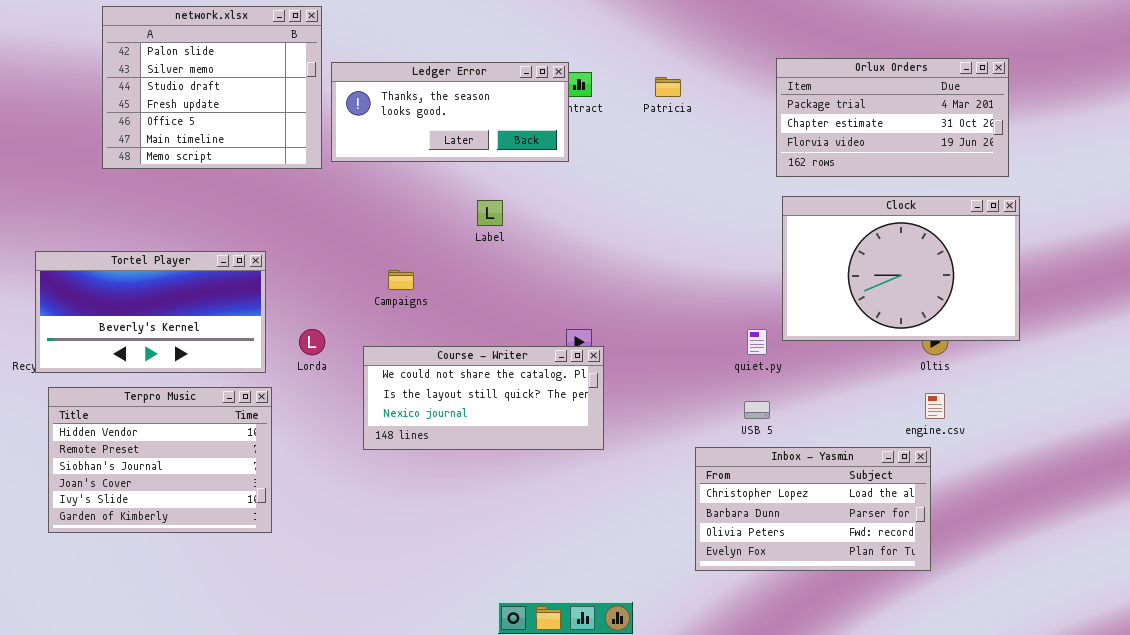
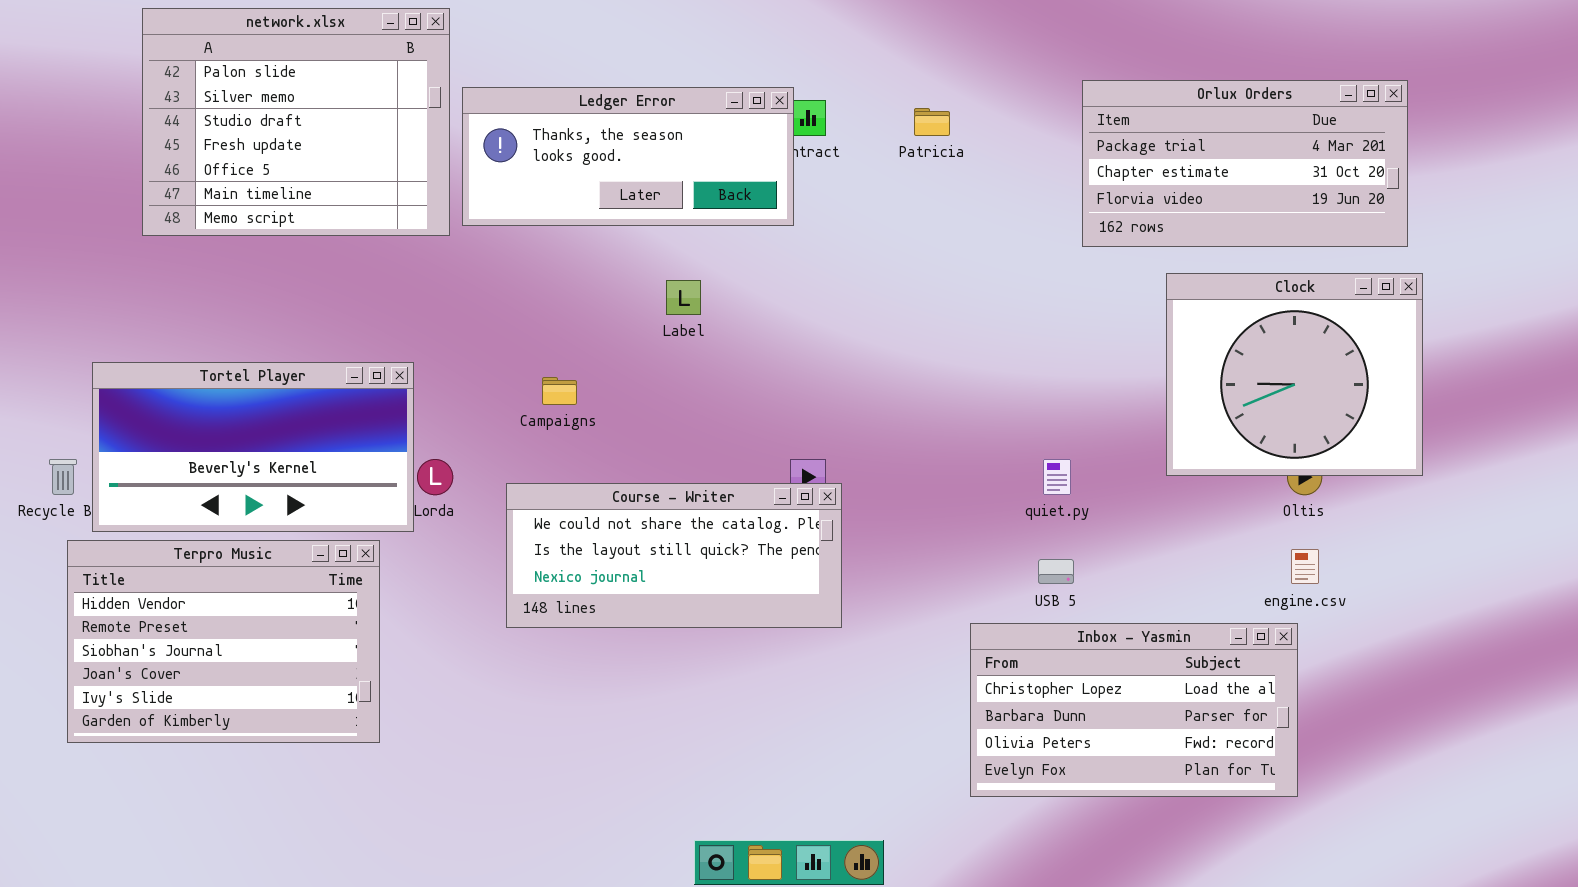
Clock: [782,196,1020,341] -> [1166,273,1423,476], resized
Tortel Player: [35,251,266,373] -> [92,362,414,532], moved

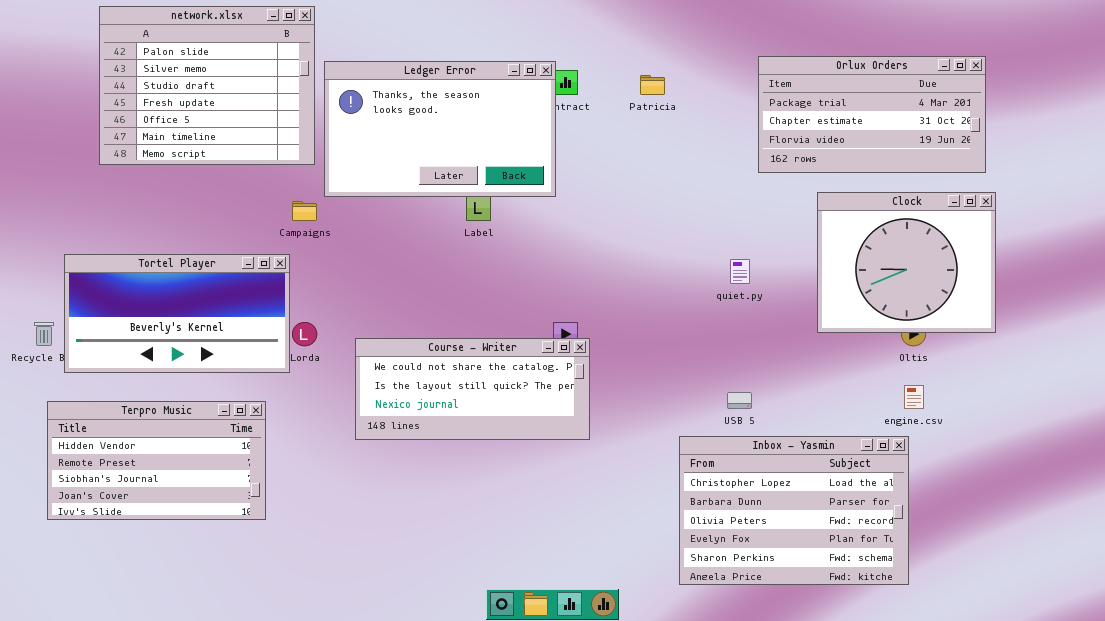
Ledger Error: [462,87,794,226] -> [324,61,556,197], resized
Campaigns: [542,377,577,405] -> [292,201,317,221], moved
quiet.py: [1043,459,1071,495] -> [730,259,750,284], moved
Terpro Music: [67,540,380,743] -> [47,401,266,520], resized
Inbox - Yasmin: [970,623,1298,797] -> [679,436,909,585], resized

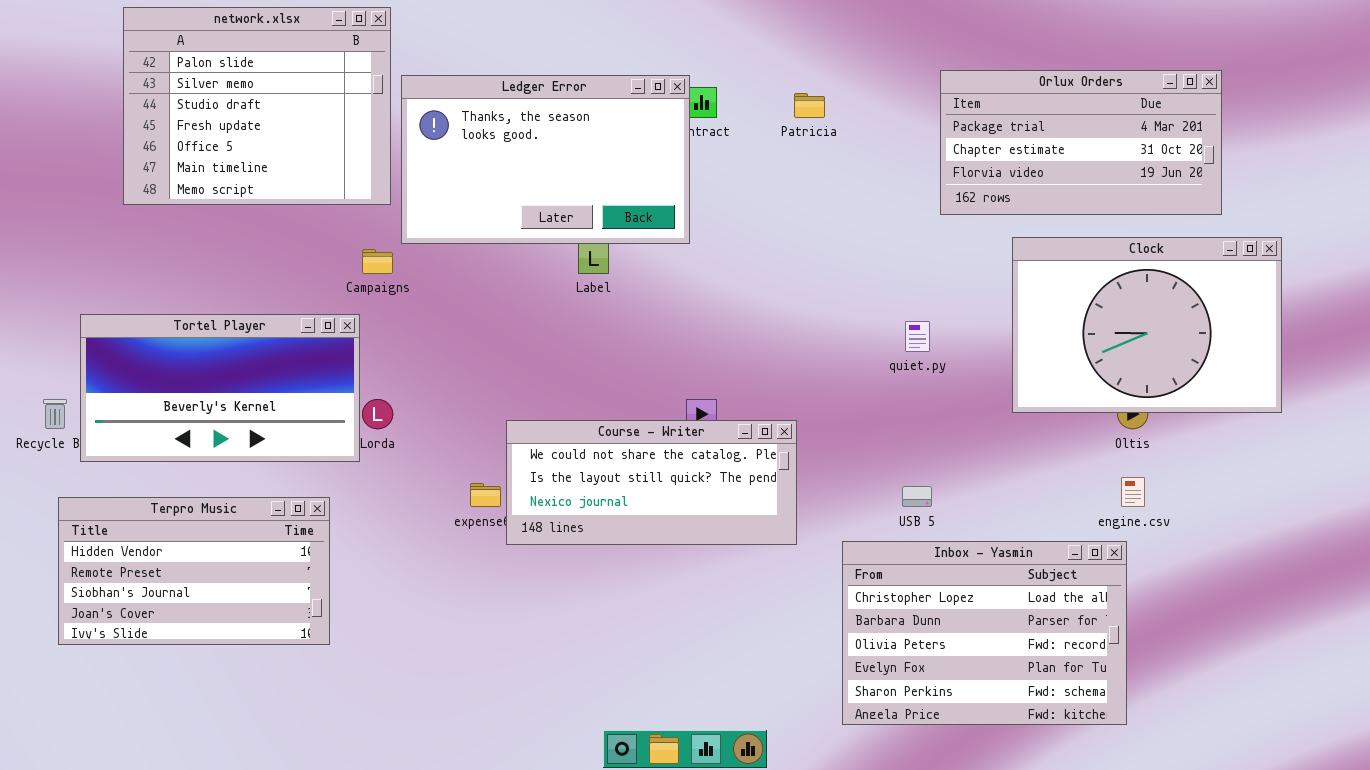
Clock: [817,192,996,333] -> [1012,237,1282,413], resized
Course - Writer: [355,338,590,440] -> [506,420,797,545], moved

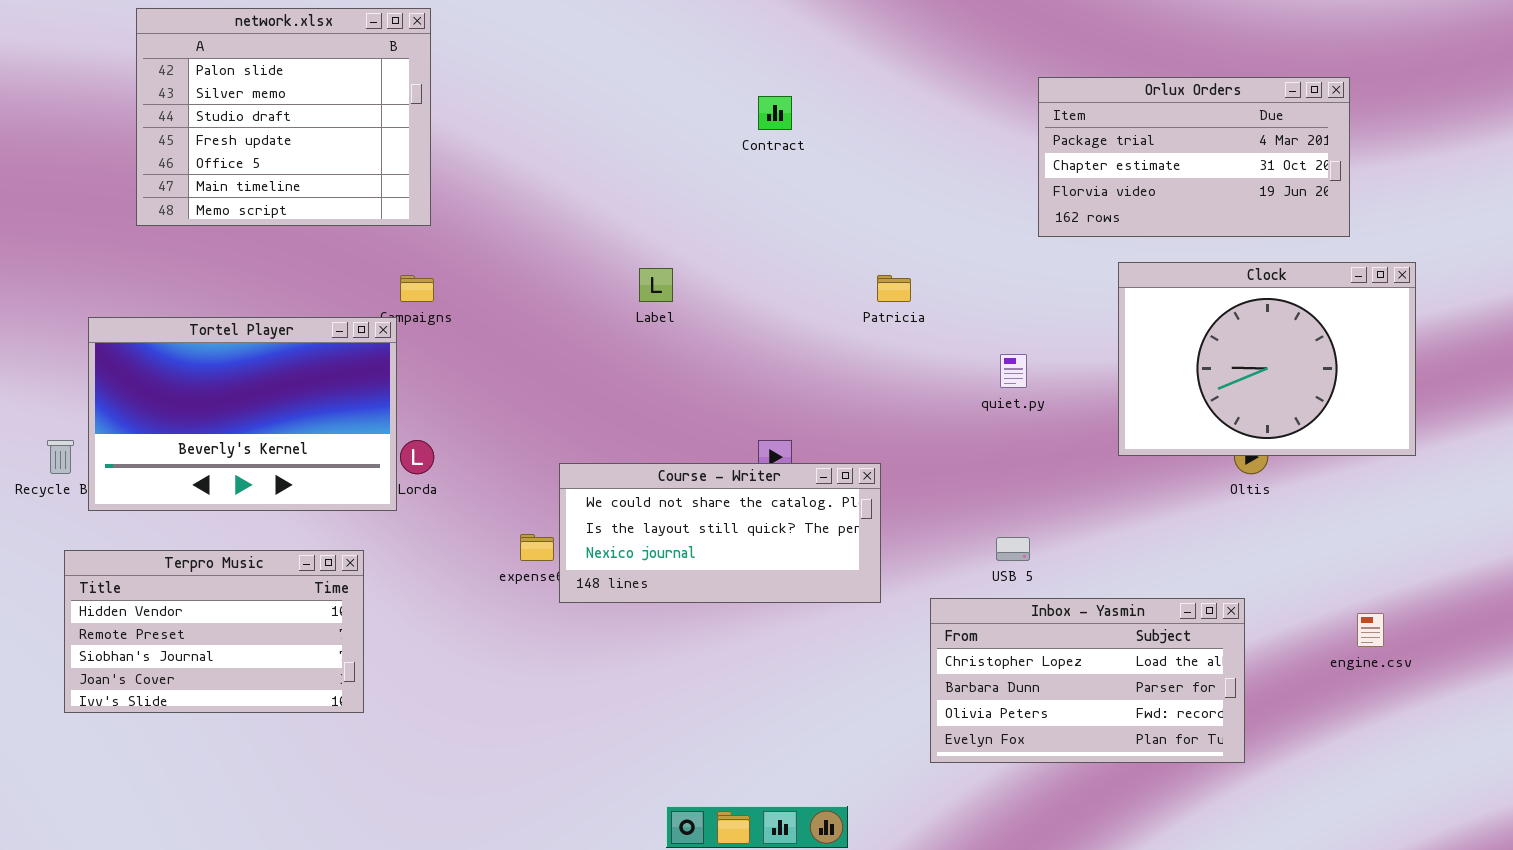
Ledger Error: [401,75,690,244] -> none, closed
Patricia: [794,93,825,118] -> [877,275,911,302], moved
Tortel Player: [80,314,360,462] -> [88,317,397,511], resized
engine.csv: [1121,477,1145,507] -> [1357,613,1384,647], moved
Inbox - Yasmin: [842,541,1127,725] -> [930,598,1245,763], resized

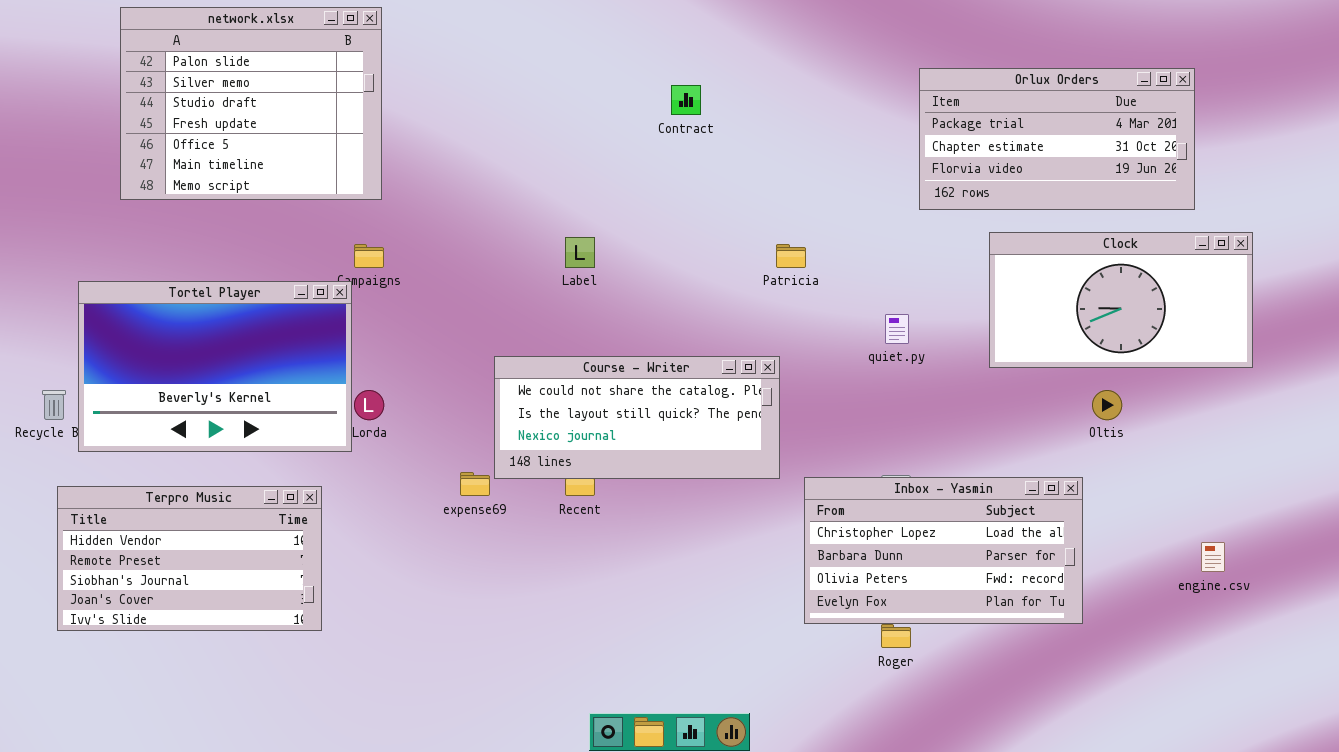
Clock: [1118,262,1416,456] -> [989,232,1253,368], resized
Course - Writer: [559,463,881,603] -> [494,356,780,479], moved
Inbox - Yasmin: [930,598,1245,763] -> [804,477,1083,624], moved

